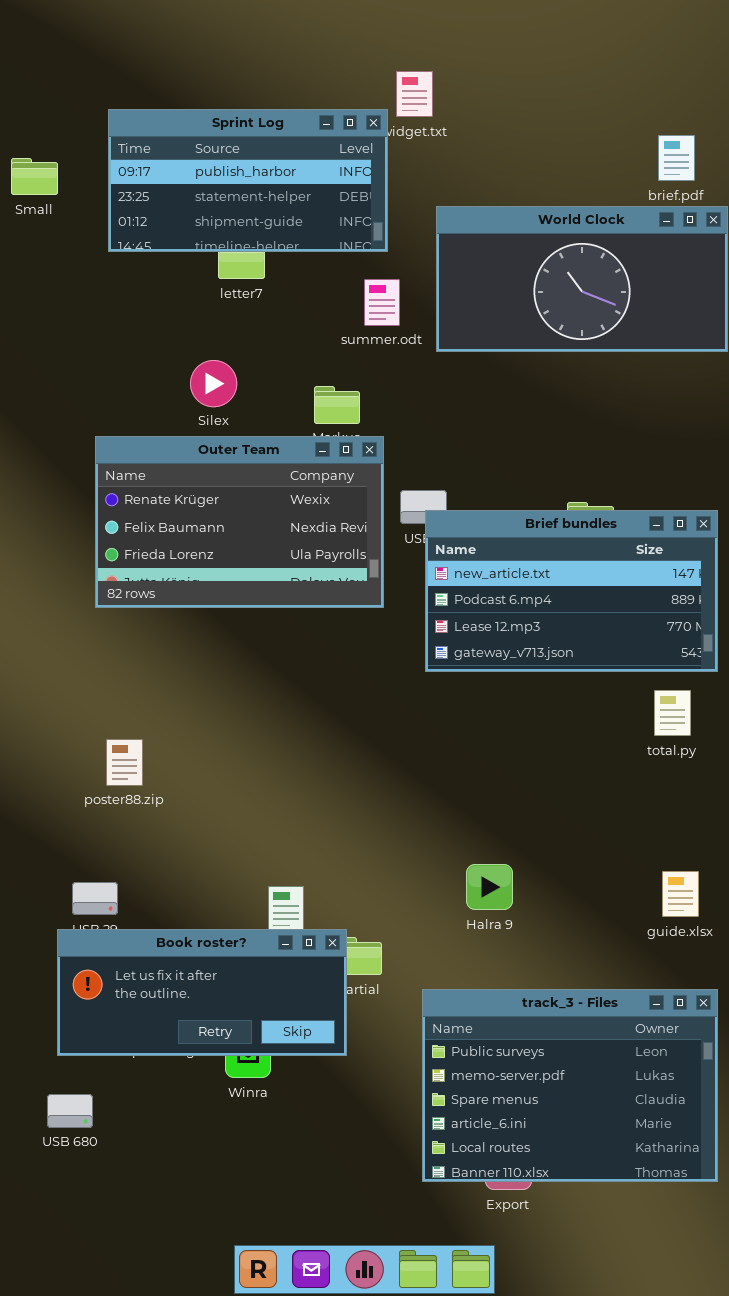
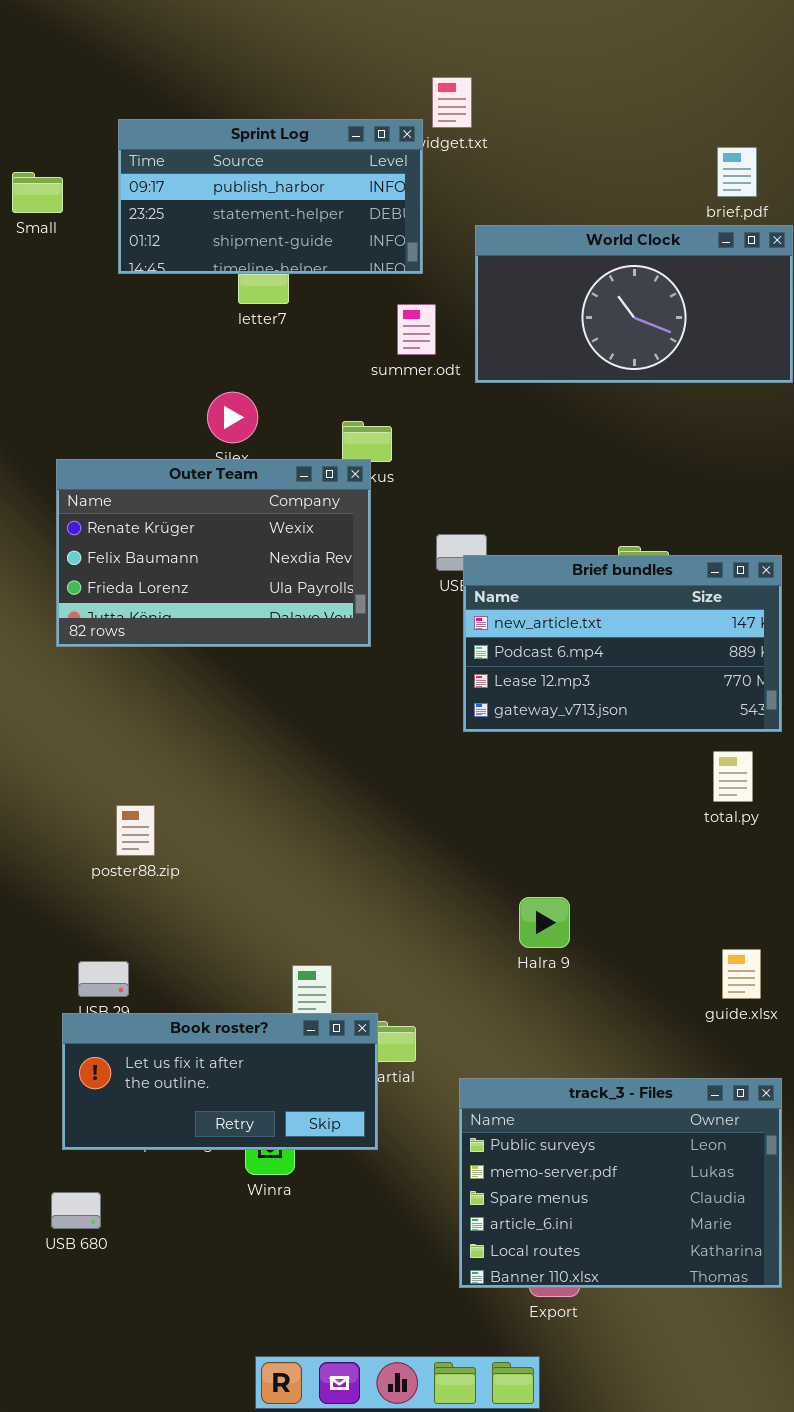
Outer Team: [95,436,384,608] -> [56,459,371,647], moved
Halra 9: [466,864,513,910] -> [519,897,570,948], moved

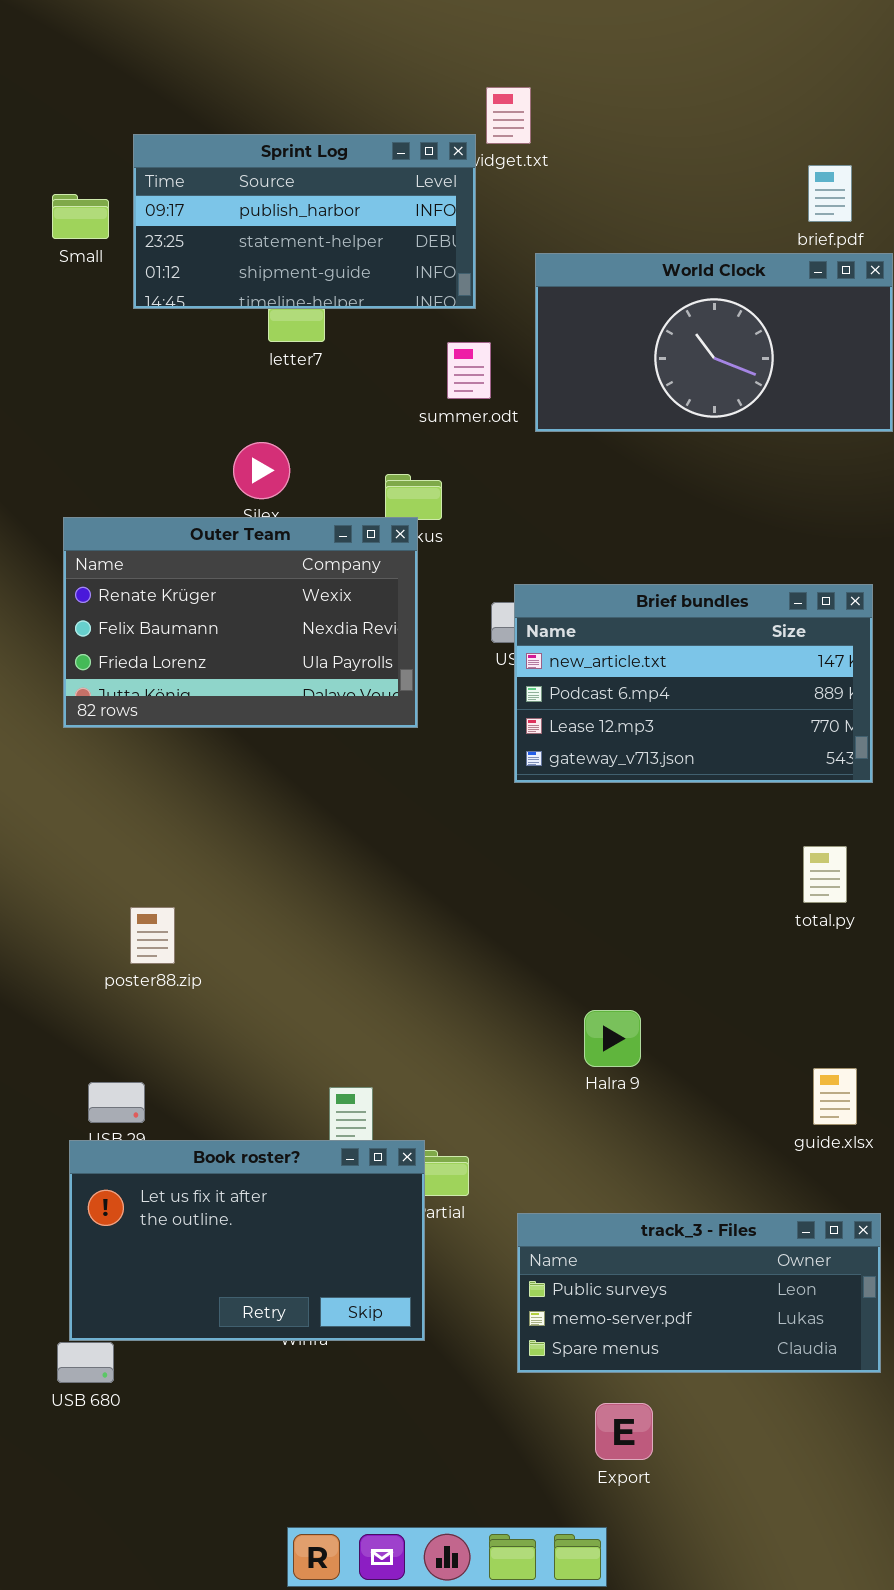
Small: [12,172,63,213] -> [52,194,109,239], moved
Brief bundles: [463,555,782,732] -> [514,584,873,783], moved
Book roster?: [62,1013,378,1150] -> [69,1140,425,1341], resized
track_3 - Files: [459,1078,782,1288] -> [517,1213,881,1373], resized

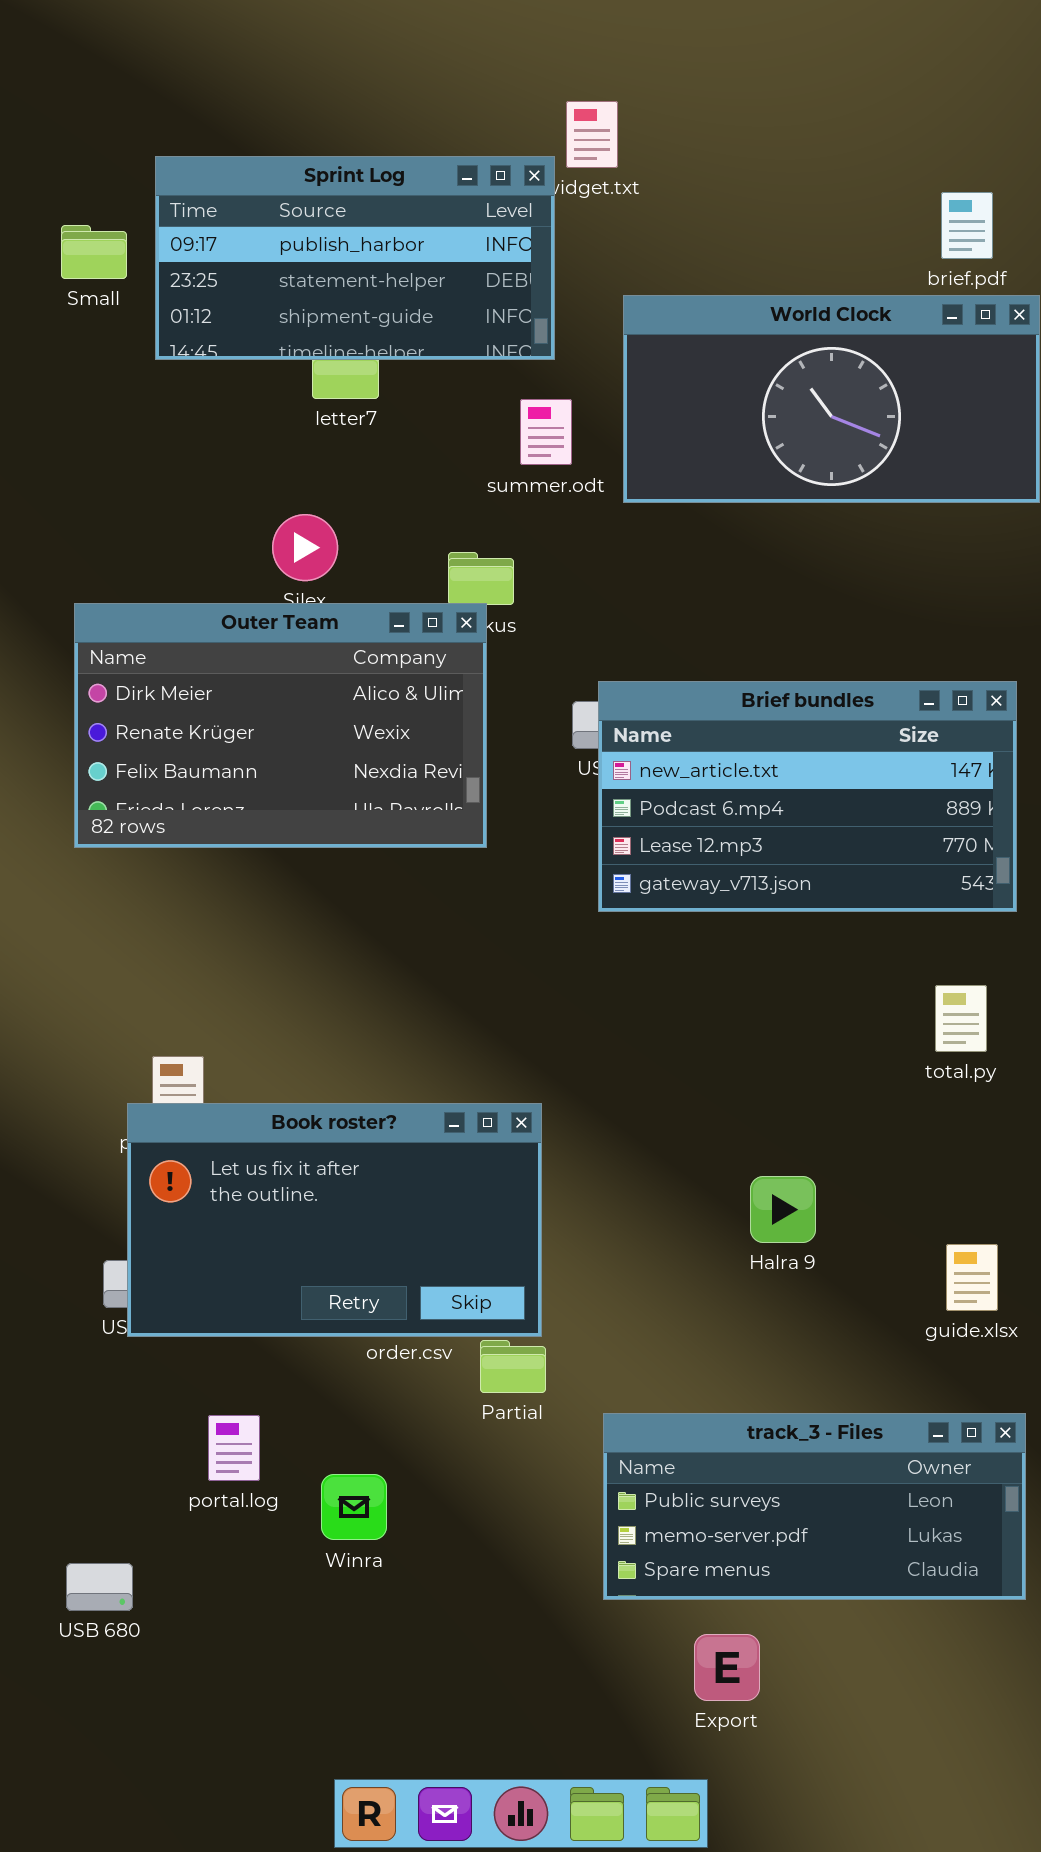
Outer Team: [63,517,418,728] -> [74,603,487,848], scrolled up 1 row
Halra 9: [584,1010,641,1067] -> [750,1176,816,1243], moved
Book roster?: [69,1140,425,1341] -> [127,1103,542,1337], moved

